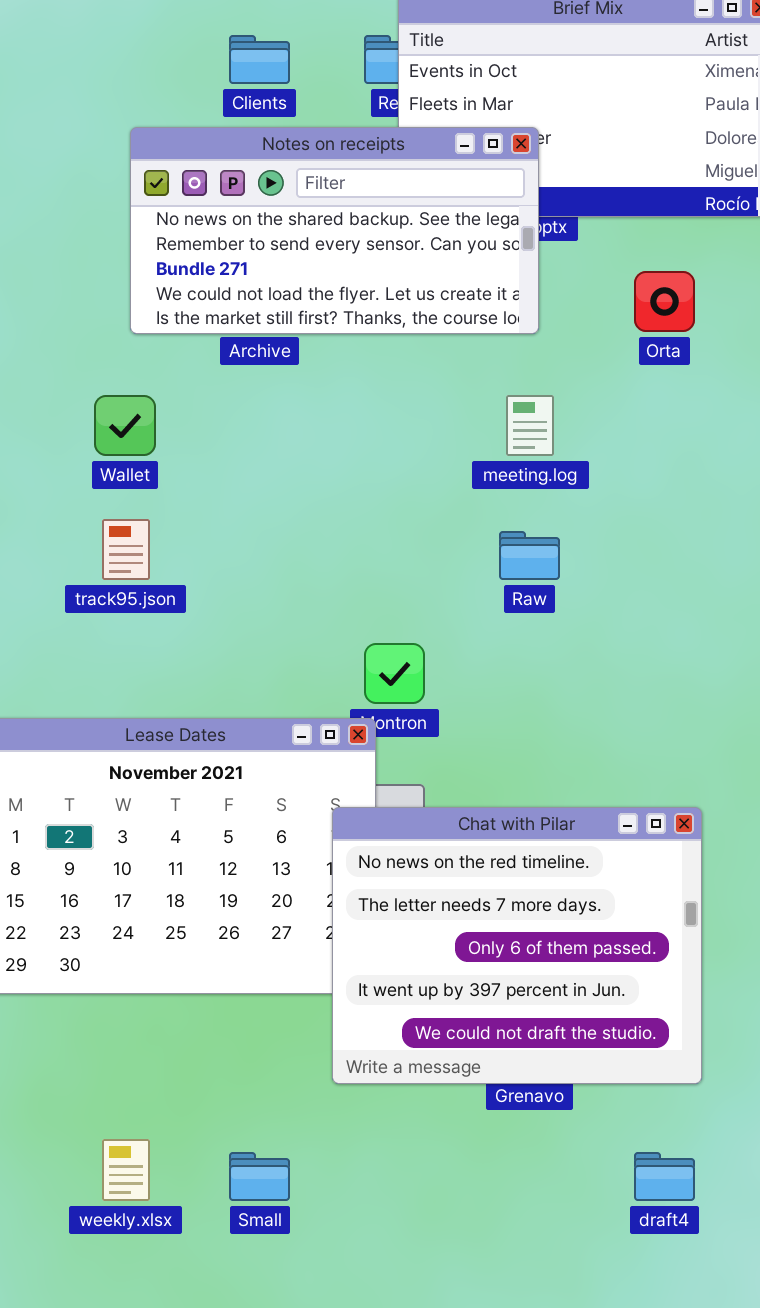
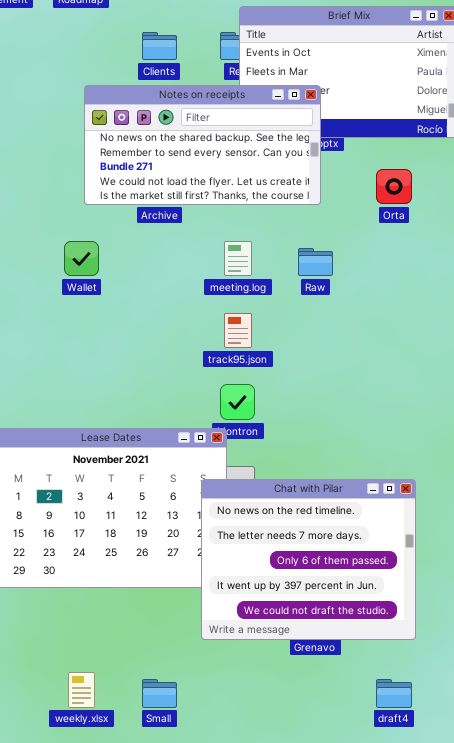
meeting.log: [506,395,554,456] -> [224,241,252,276], moved
track95.json: [102,519,150,580] -> [224,313,252,348], moved
Raw: [499,531,560,580] -> [298,248,333,276], moved

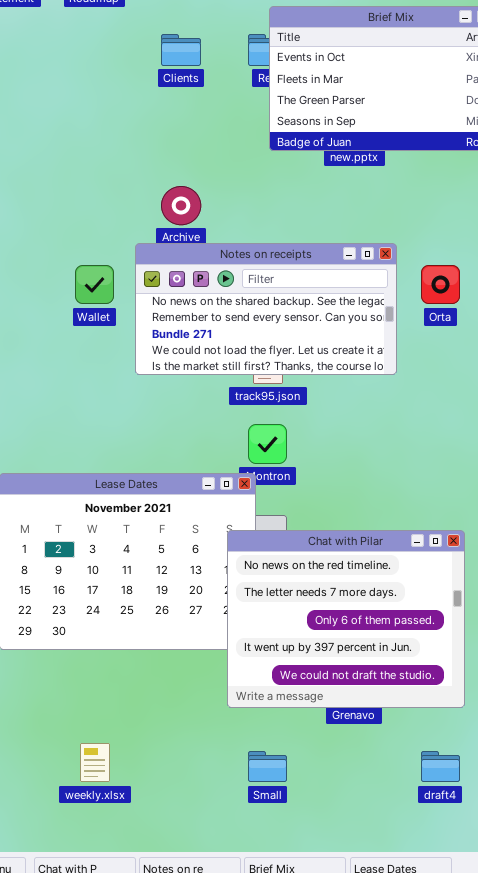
Notes on receipts: [84,85,321,205] -> [135,243,397,375], moved
Orta: [376,169,412,204] -> [421,265,460,304], moved
Small: [142,679,177,708] -> [248,751,287,782], moved

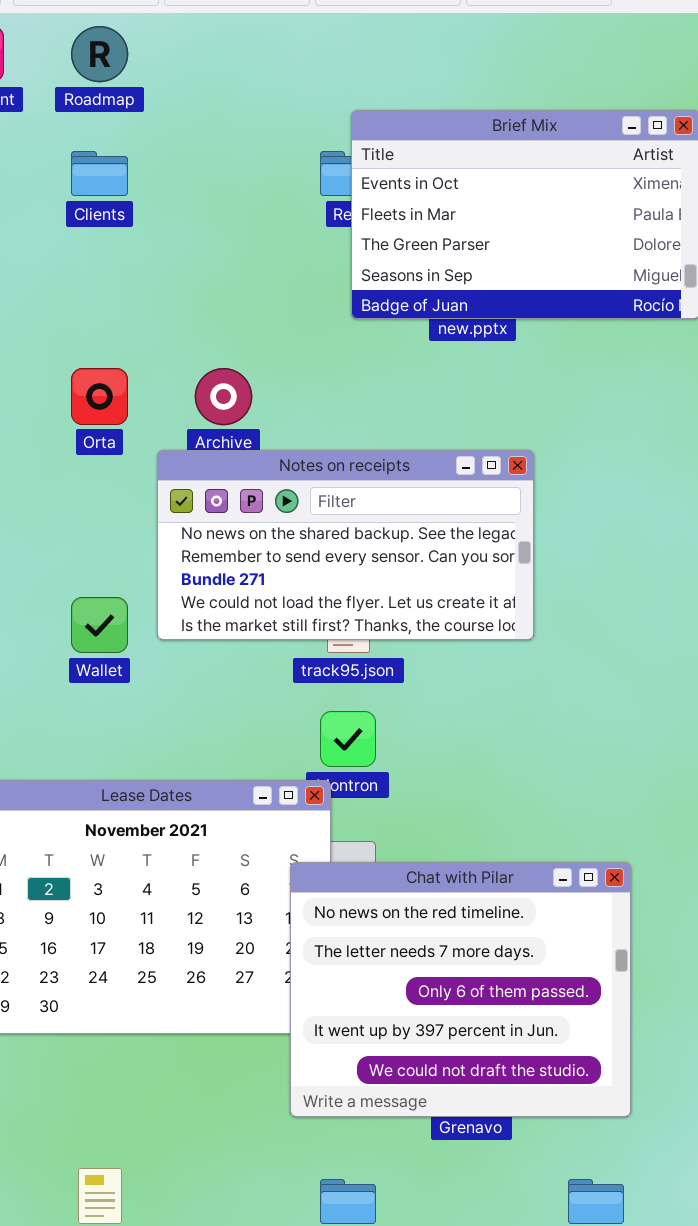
Clients: [161,34,201,66] -> [71,151,128,196], moved
Wallet: [75,265,114,304] -> [71,597,128,653], moved
Orta: [421,265,460,304] -> [71,368,128,425], moved

